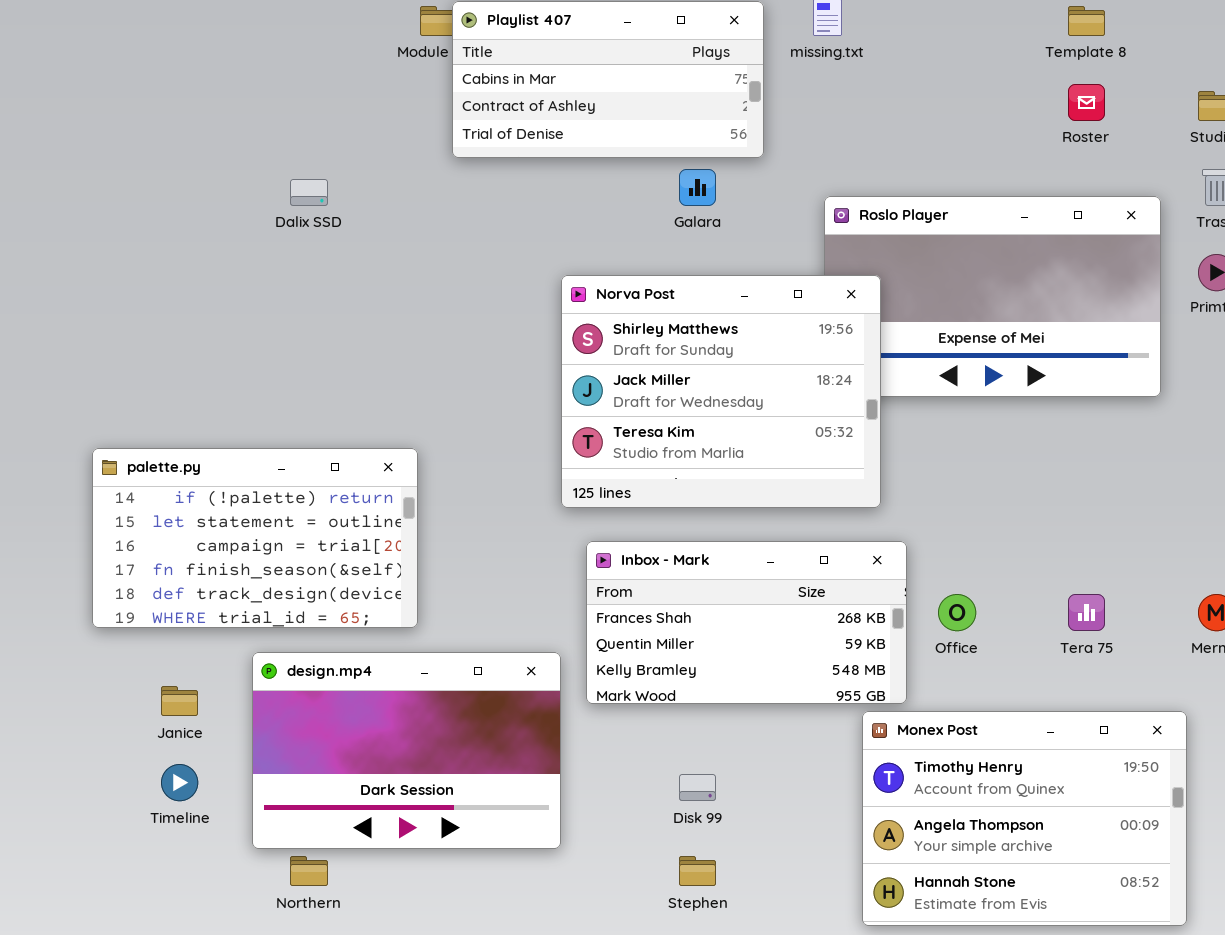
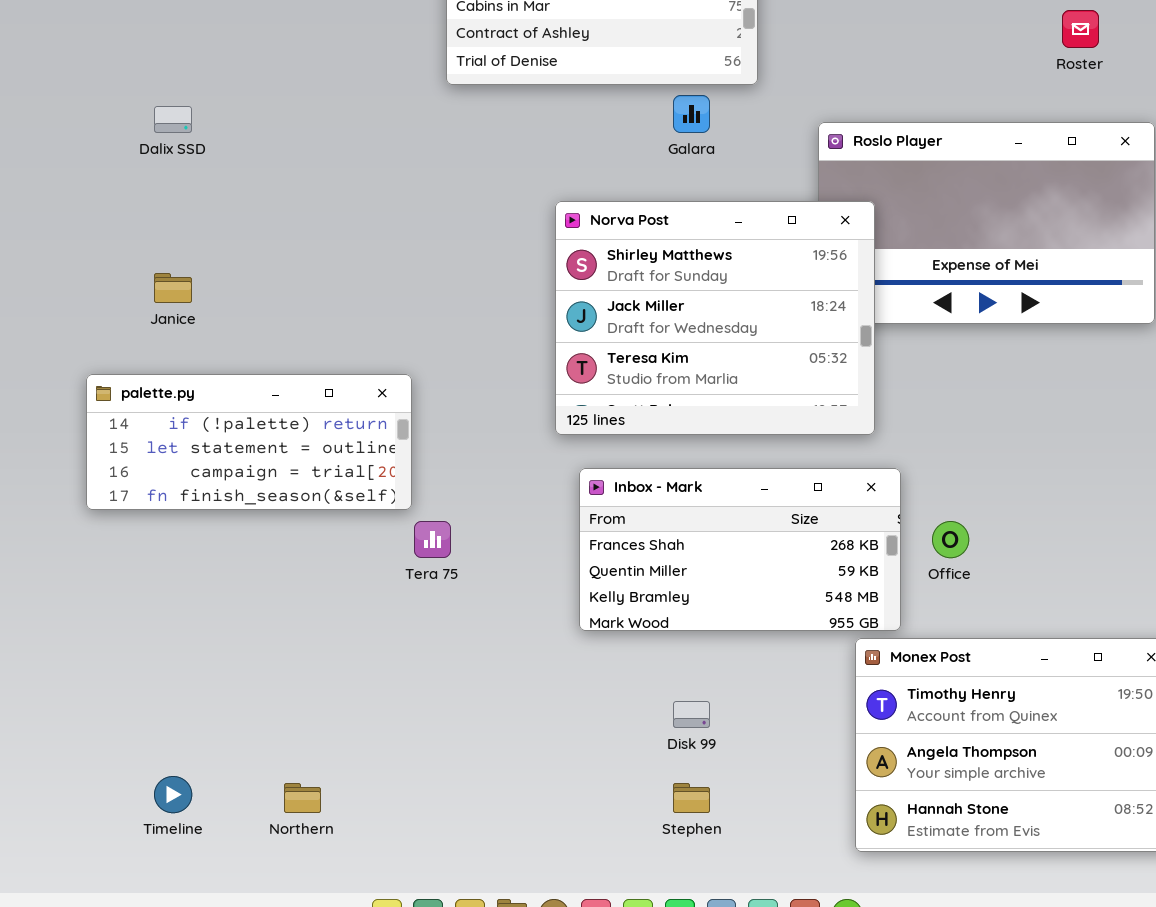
Dalix SSD: [290,179,328,206] -> [154,106,192,133], moved
palette.py: [92,448,418,628] -> [86,374,412,510], resized
Tera 75: [1068,594,1105,631] -> [414,521,451,558], moved
design.mp4: [252,652,561,849] -> none, closed
Janice: [161,686,198,716] -> [154,273,192,303], moved
Timeline: [161,764,198,801] -> [154,776,192,813], moved

